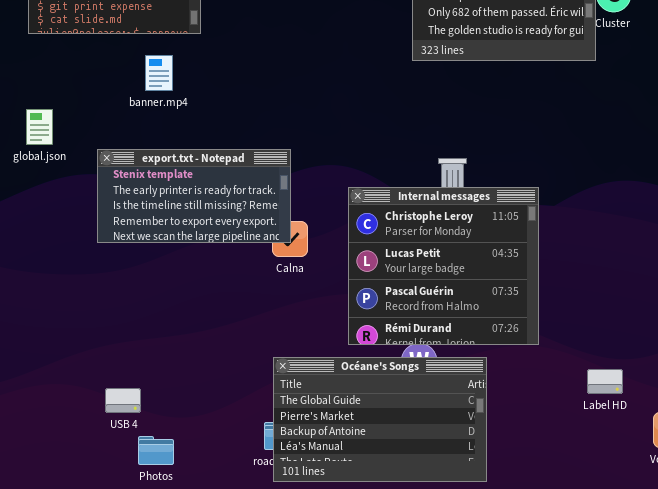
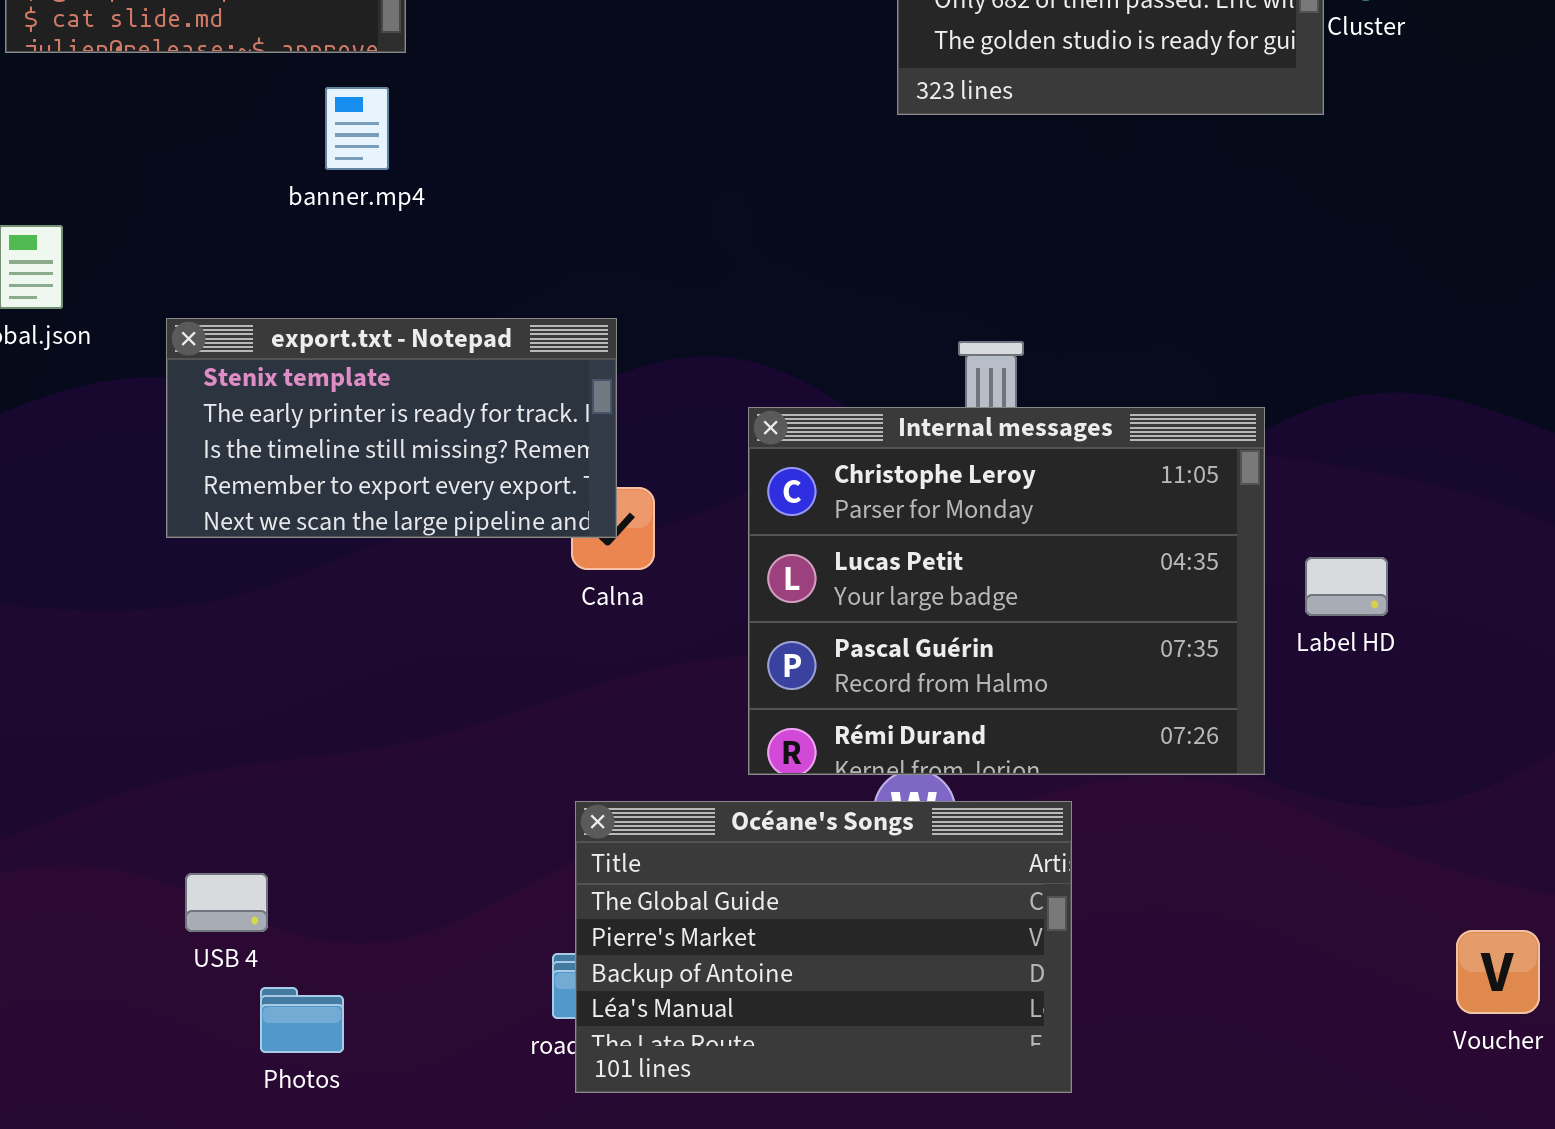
banner.mp4: [145,55,173,91] -> [325,87,389,170], moved
Internal messages: [348,187,539,345] -> [748,407,1265,775], resized
Label HD: [587,369,623,394] -> [1305,557,1388,616], moved

